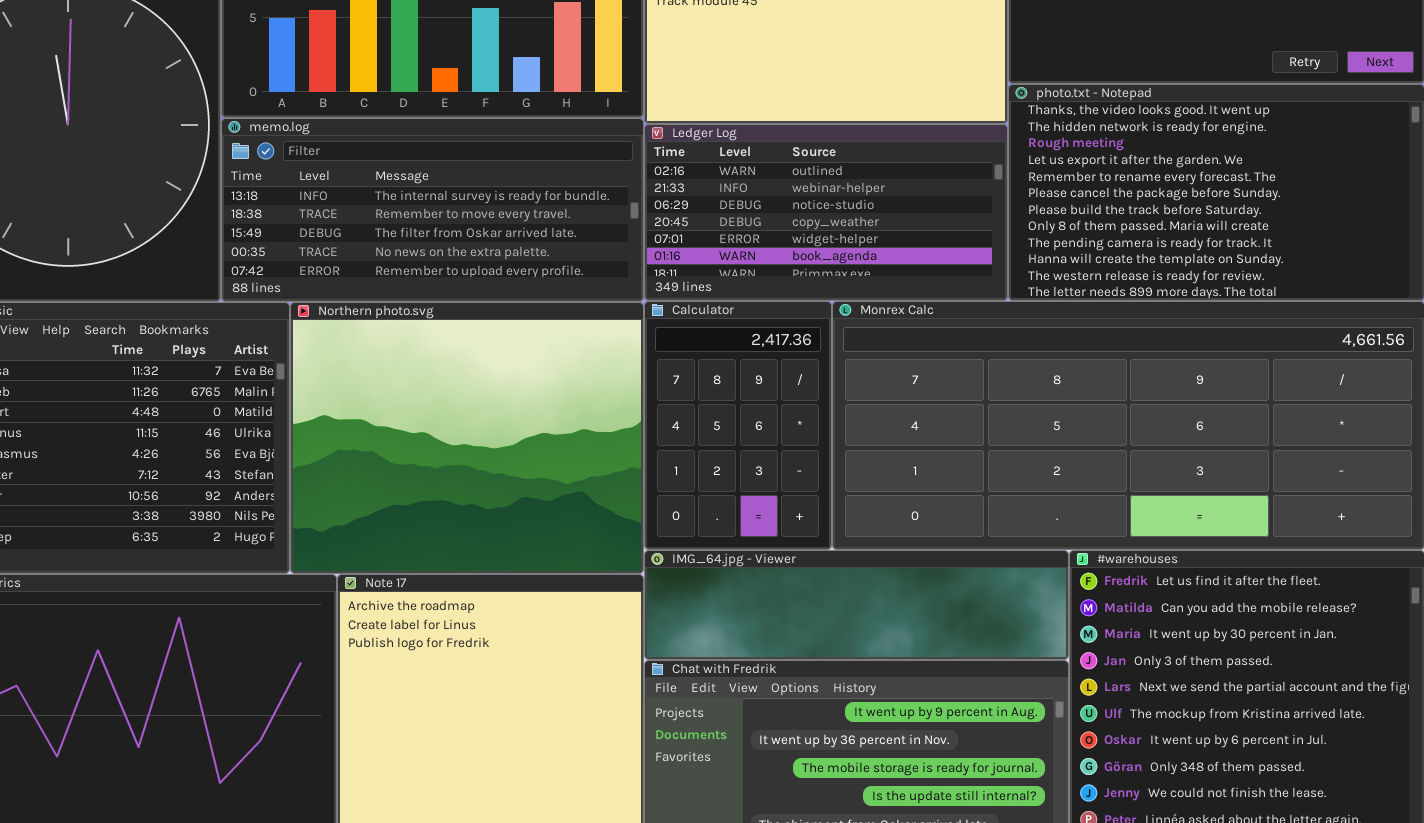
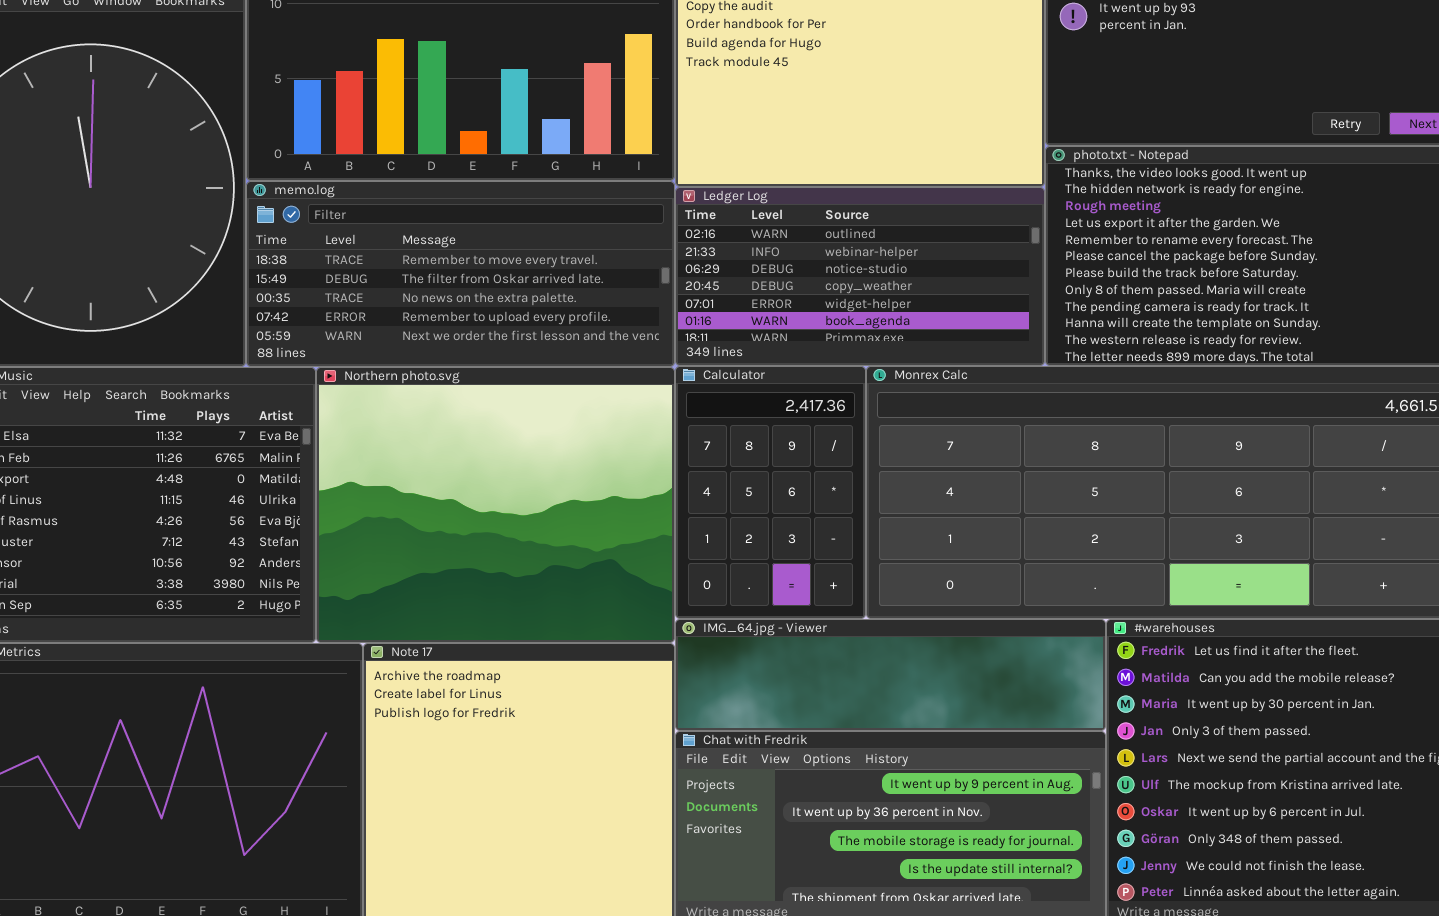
memo.log: [221,118,644,302] -> [246,181,675,367], scrolled down 1 row

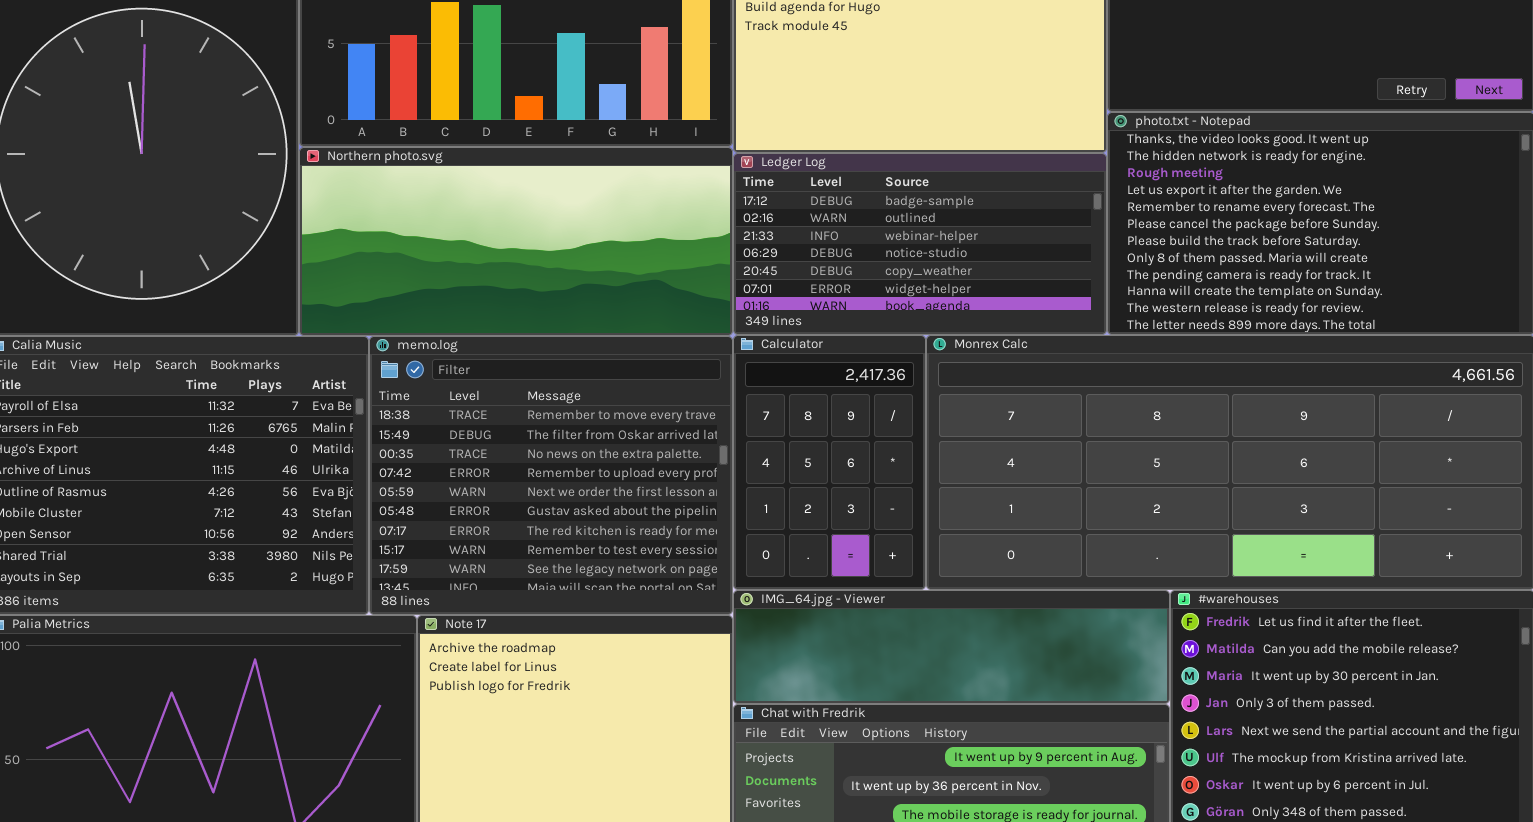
memo.log: [246,181,675,367] -> [369,336,733,615], moved, resized
Ledger Log: [675,187,1045,366] -> [733,153,1107,335], scrolled up 1 row
Northern photo.svg: [316,367,675,643] -> [299,147,733,336], moved, resized

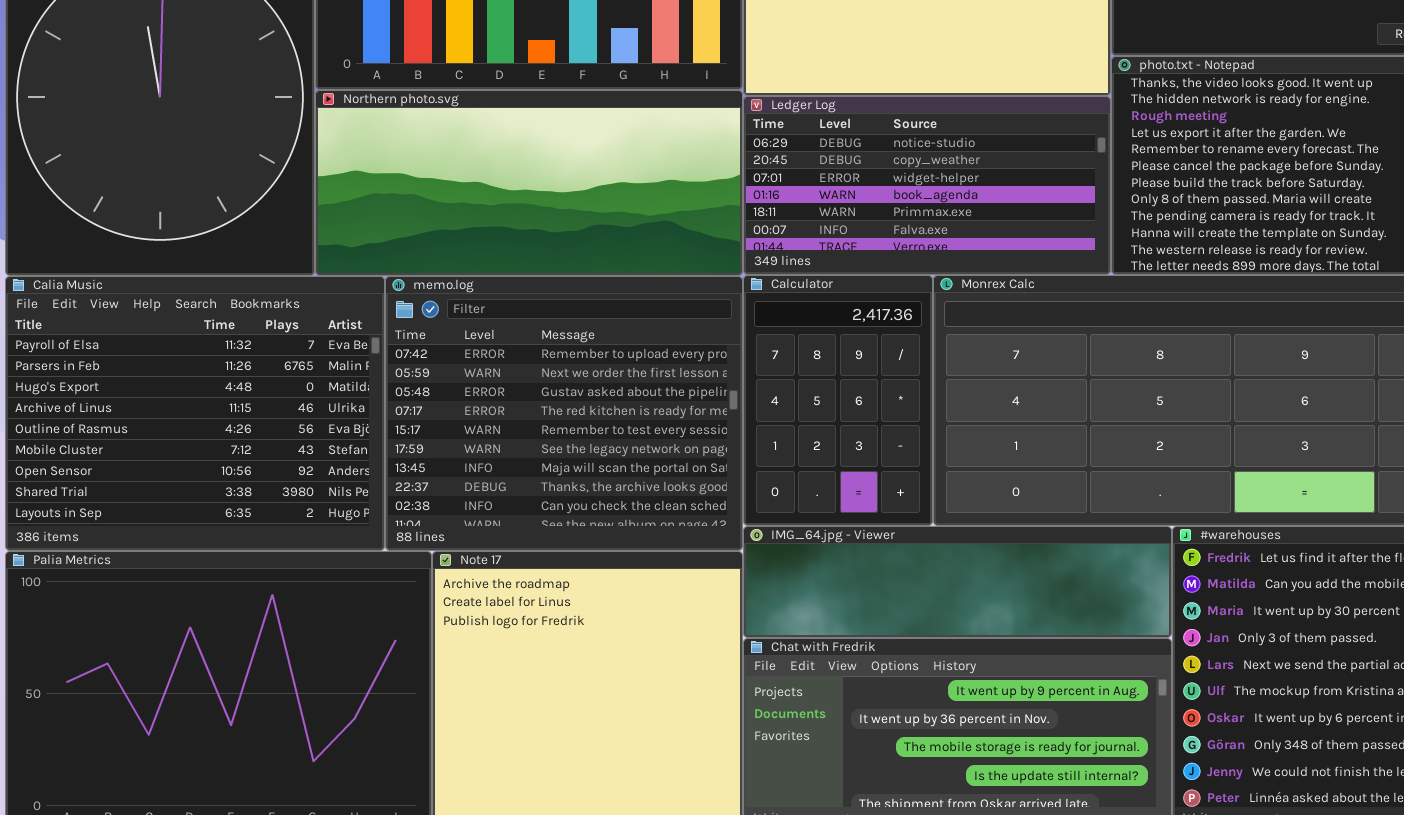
Ledger Log: [733,153,1107,335] -> [743,96,1111,275], scrolled down 3 rows
memo.log: [369,336,733,615] -> [385,276,743,551], scrolled down 3 rows

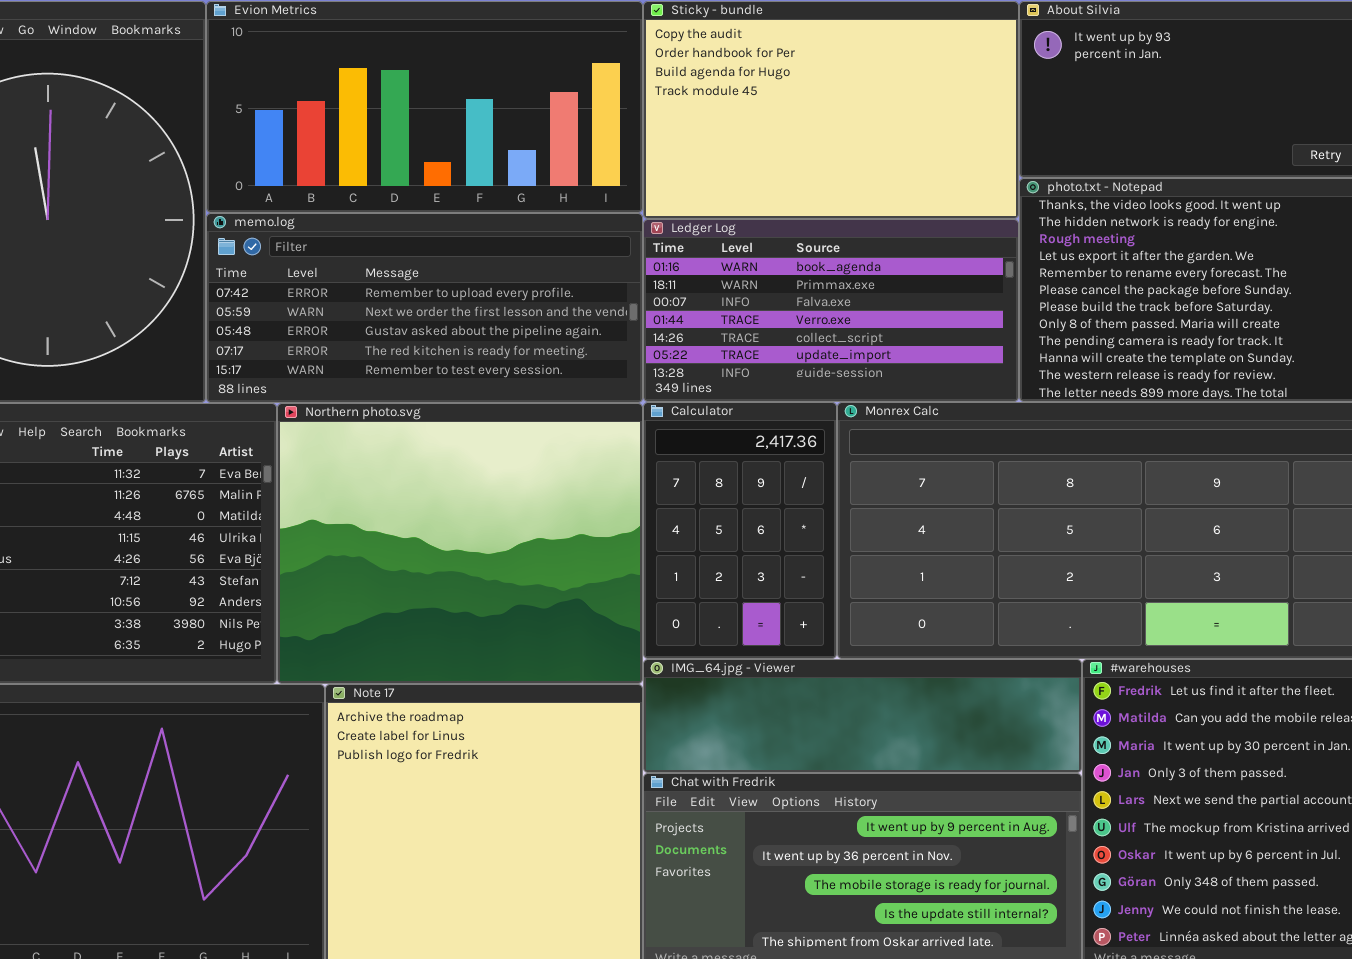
Northern photo.svg: [315,90,743,276] -> [277,403,643,684], moved, resized
Ledger Log: [743,96,1111,275] -> [643,219,1019,402], scrolled down 3 rows
memo.log: [385,276,743,551] -> [206,213,643,403], moved, resized

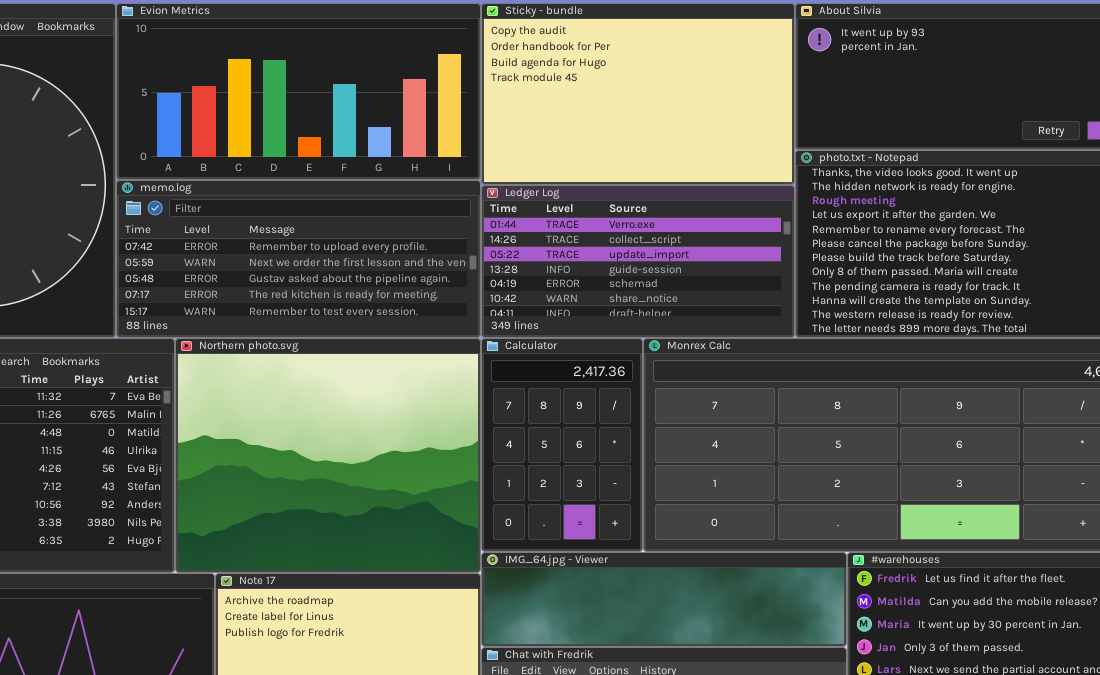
Ledger Log: [643,219,1019,402] -> [481,185,795,338], scrolled down 3 rows

